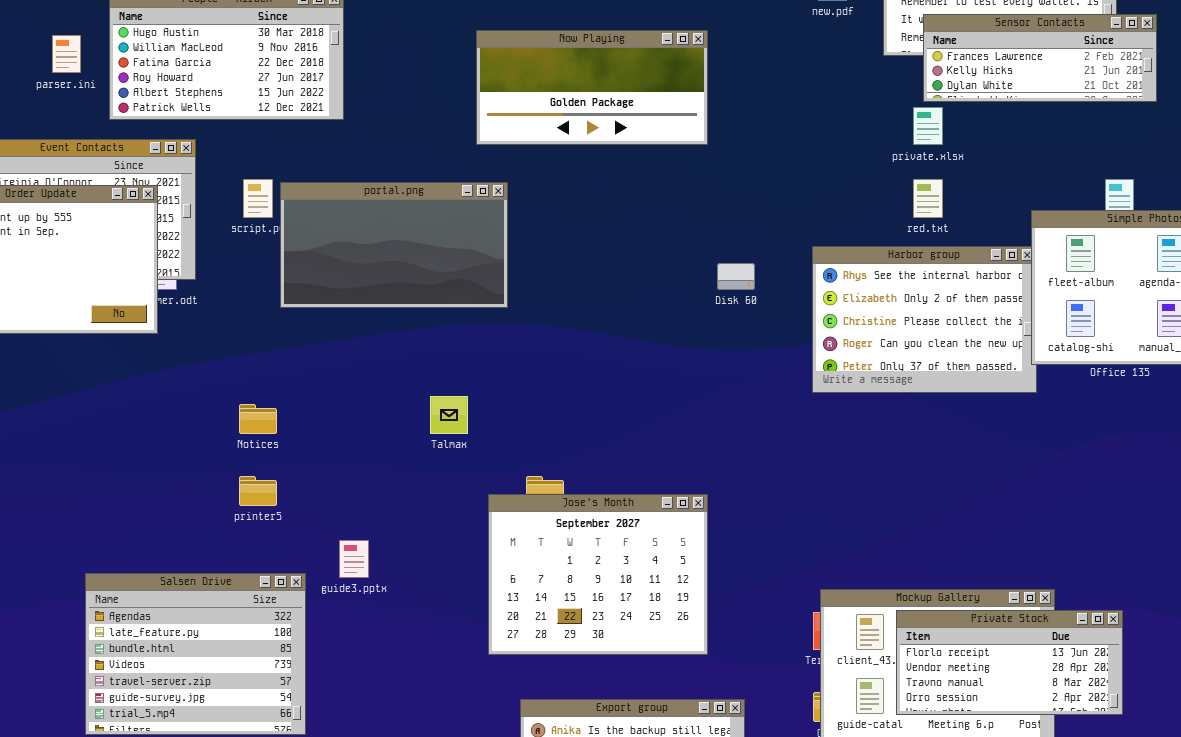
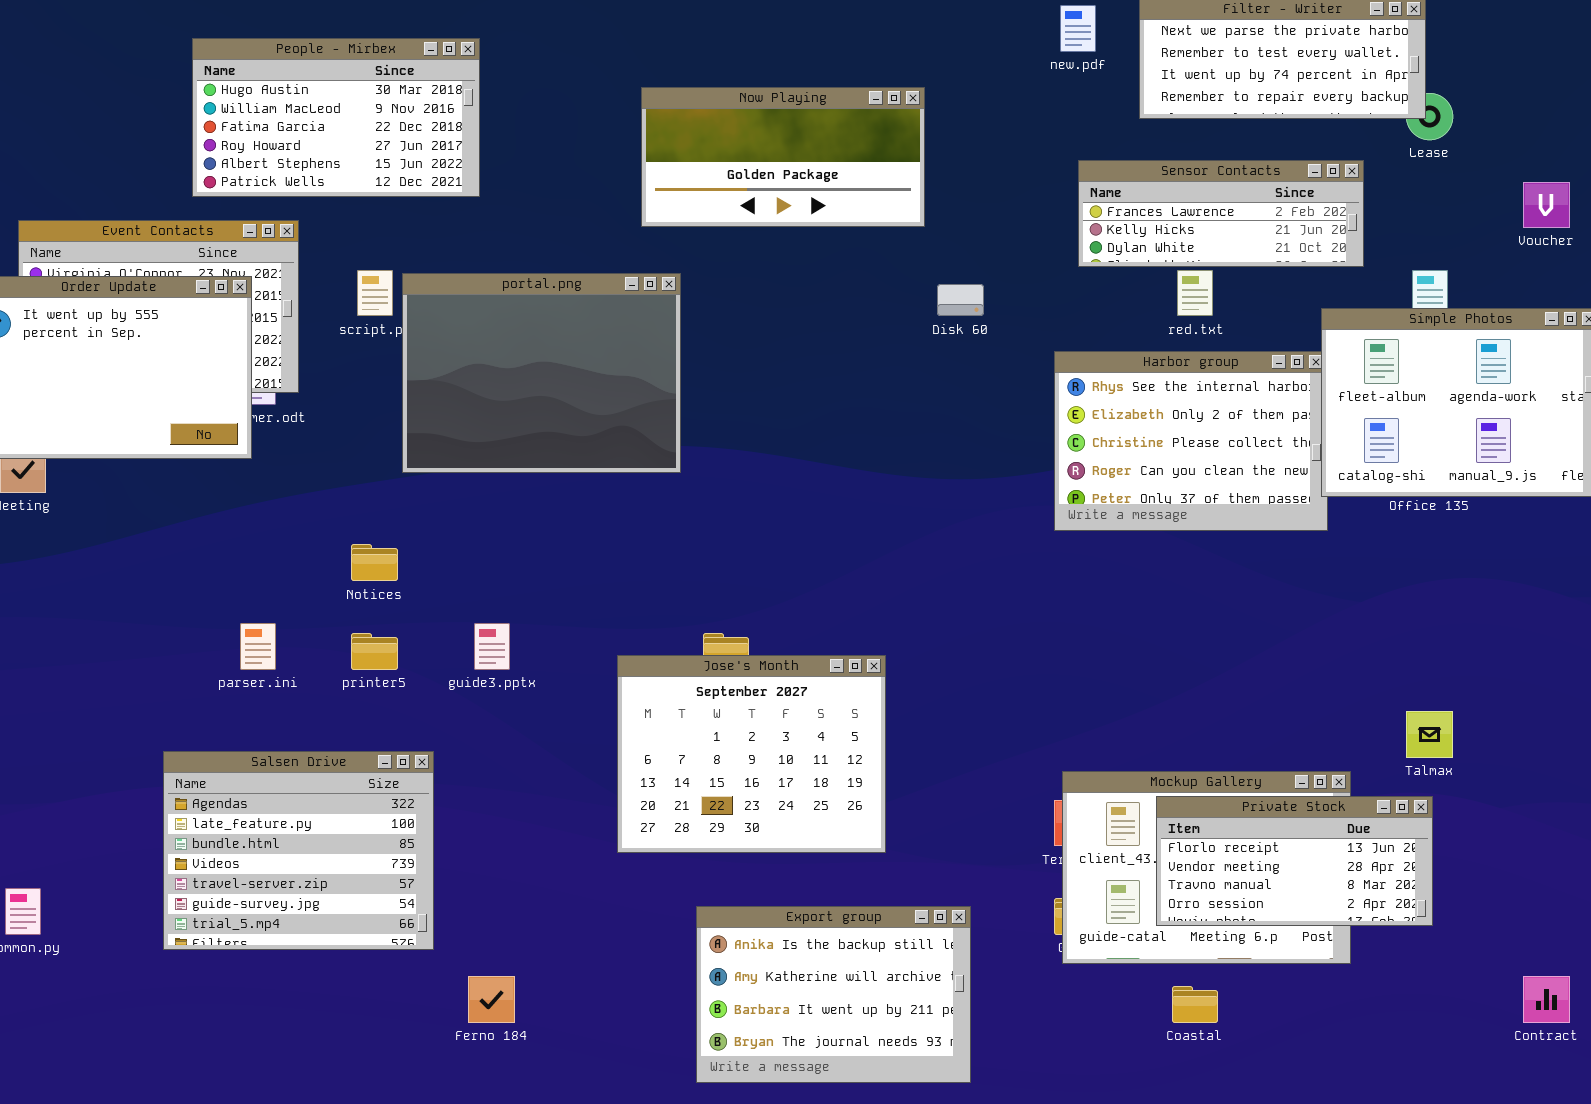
Sensor Contacts: [923,14,1157,102] -> [1078,160,1364,267], moved
parser.ini: [52,35,81,73] -> [240,623,276,670], moved
portal.png: [280,182,508,308] -> [402,273,681,473], resized
Disk 60: [717,263,755,290] -> [937,284,984,316], moved
Talmax: [430,396,468,434] -> [1406,711,1453,758], moved
Jose's Month: [488,494,708,655] -> [617,655,886,853], moved
guide3.pptx: [339,540,369,578] -> [474,623,510,670], moved

